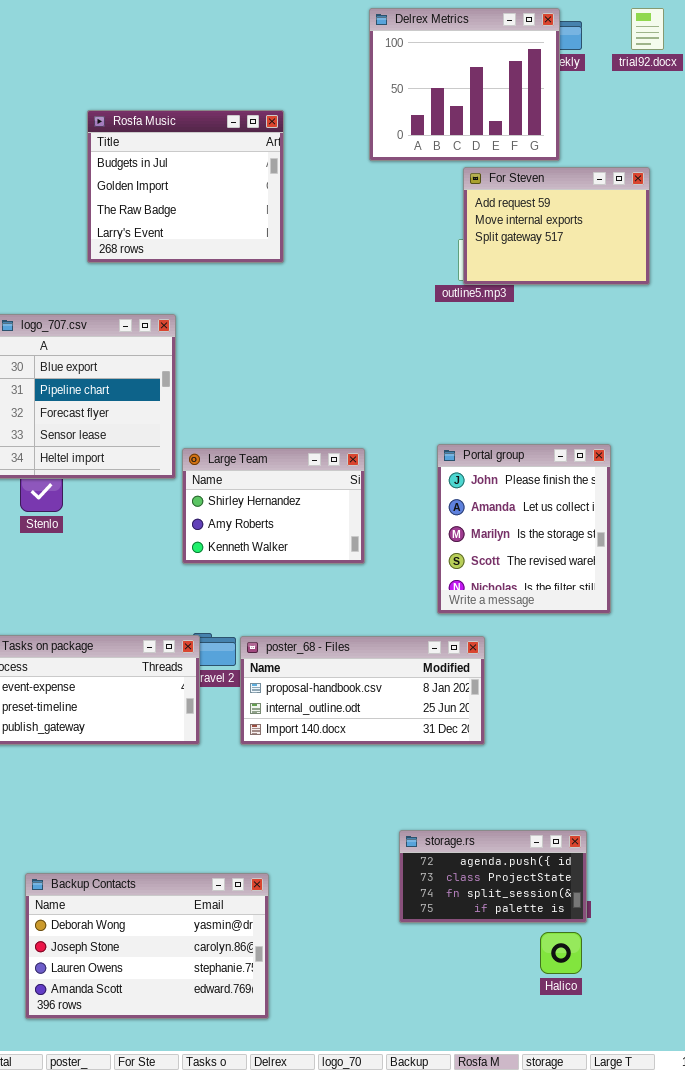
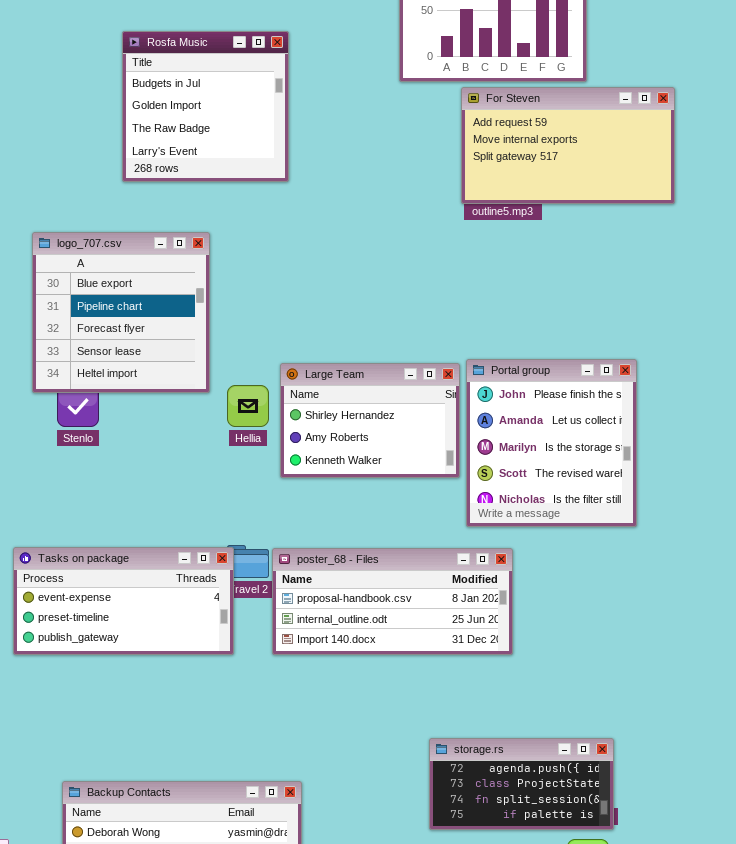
Rosfa Music: [87,110,284,263] -> [122,31,289,182], resized
For Steven: [463,167,650,285] -> [461,87,675,204], resized
Large Team: [182,448,365,564] -> [280,363,460,478], moved

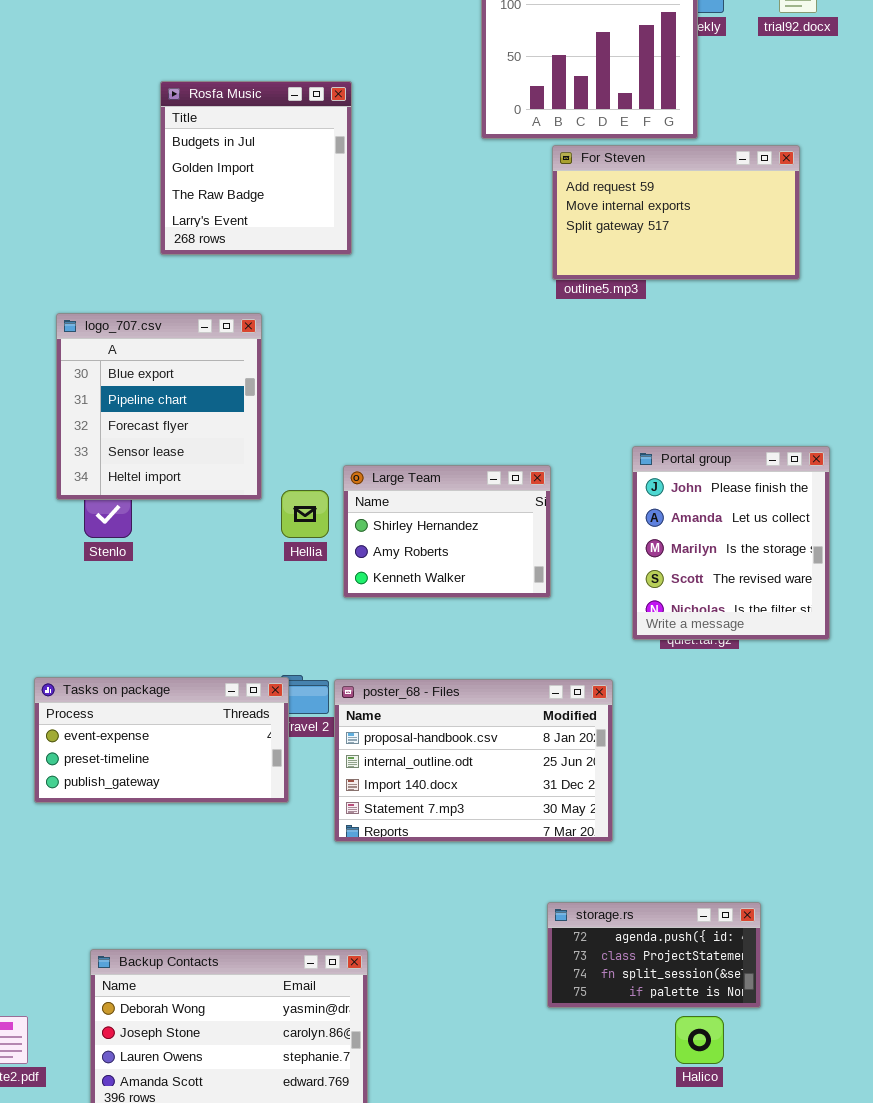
Portal group: [466,359,637,527] -> [632,446,830,640], moved
poster_68 - Files: [272,548,513,655] -> [334,679,613,842], resized
storage.rs: [429,738,614,830] -> [547,902,761,1008], moved

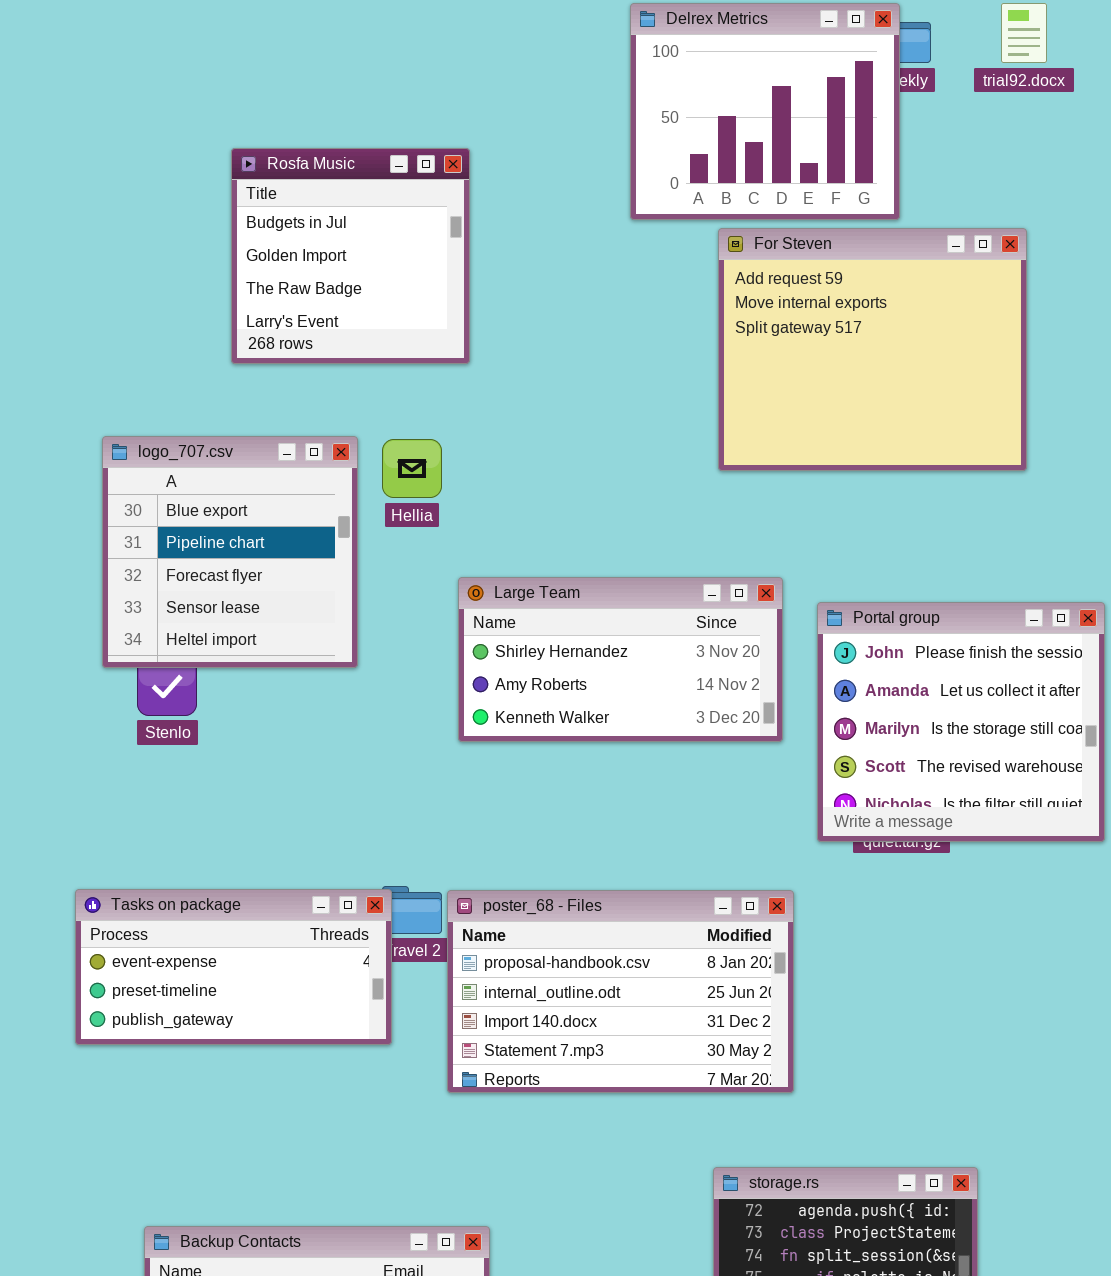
For Steven: [552,145,800,280] -> [718,228,1027,471], resized
Portal group: [632,446,830,640] -> [817,602,1105,842], resized
Large Team: [343,465,551,598] -> [458,577,783,742], moved, resized
Hellia: [281,490,329,538] -> [382,439,442,498], moved

